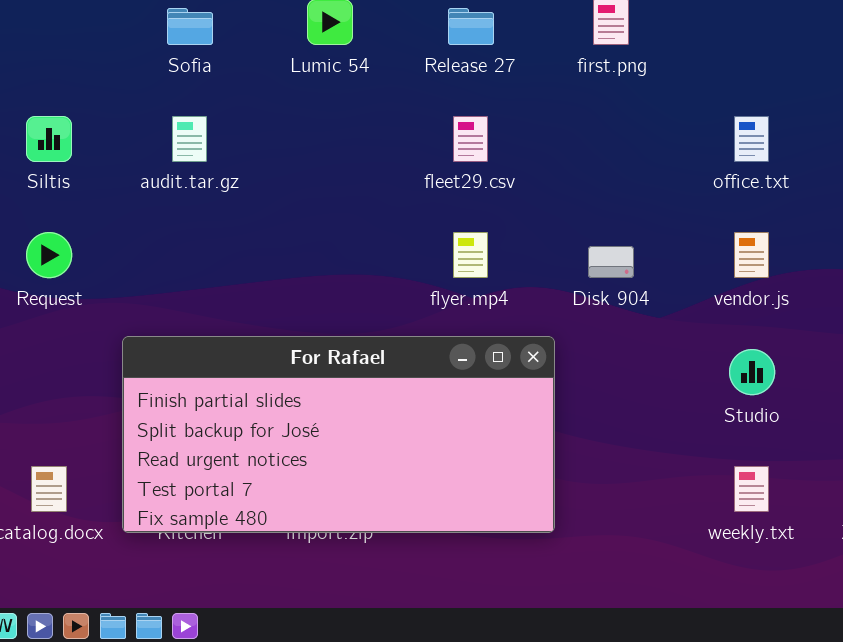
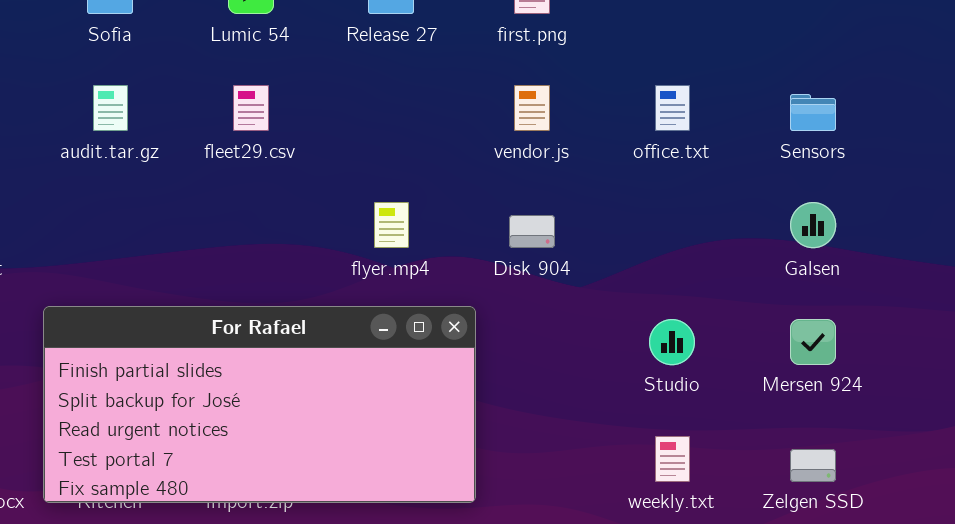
fleet29.csv: [453,116,488,162] -> [233,85,269,131], moved
vendor.js: [734,232,769,278] -> [514,85,550,131], moved

